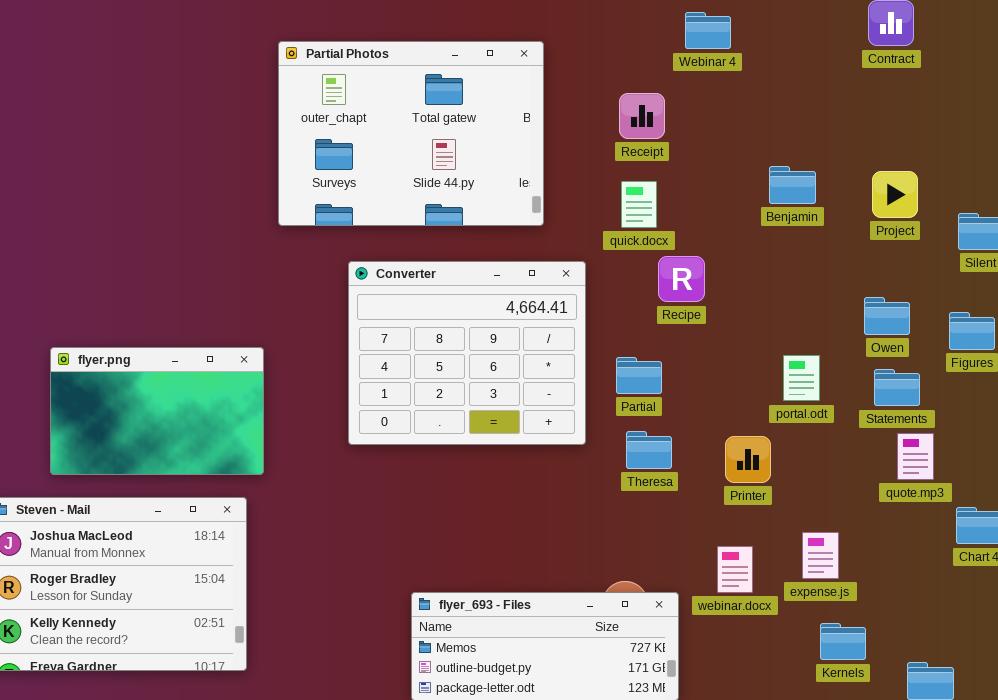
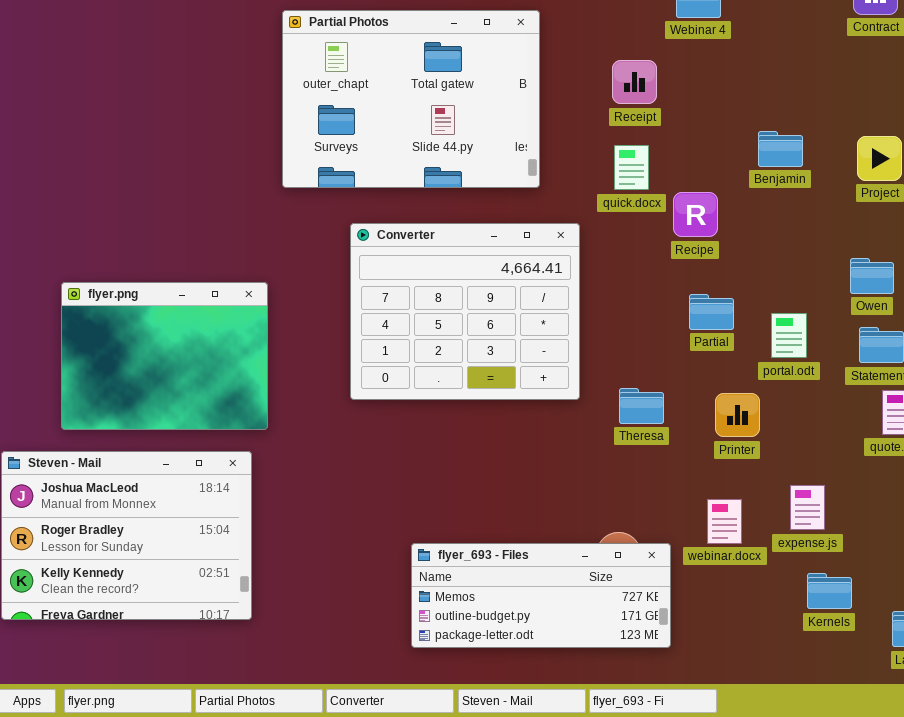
Recipe: [658,256,705,302] -> [673,192,718,237], moved
flyer.png: [50,347,264,475] -> [61,282,268,430], resized
Partial: [616,357,662,394] -> [689,294,734,330], moved

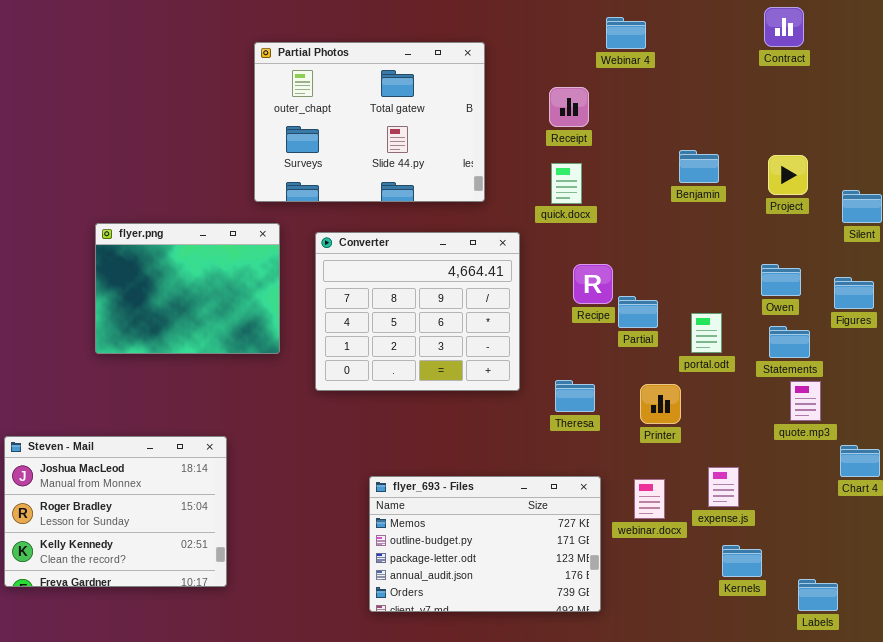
Recipe: [673,192,718,237] -> [573,264,613,304], moved
flyer.png: [61,282,268,430] -> [95,223,280,354], moved
flyer_693 - Files: [411,543,671,648] -> [369,476,601,612], resized

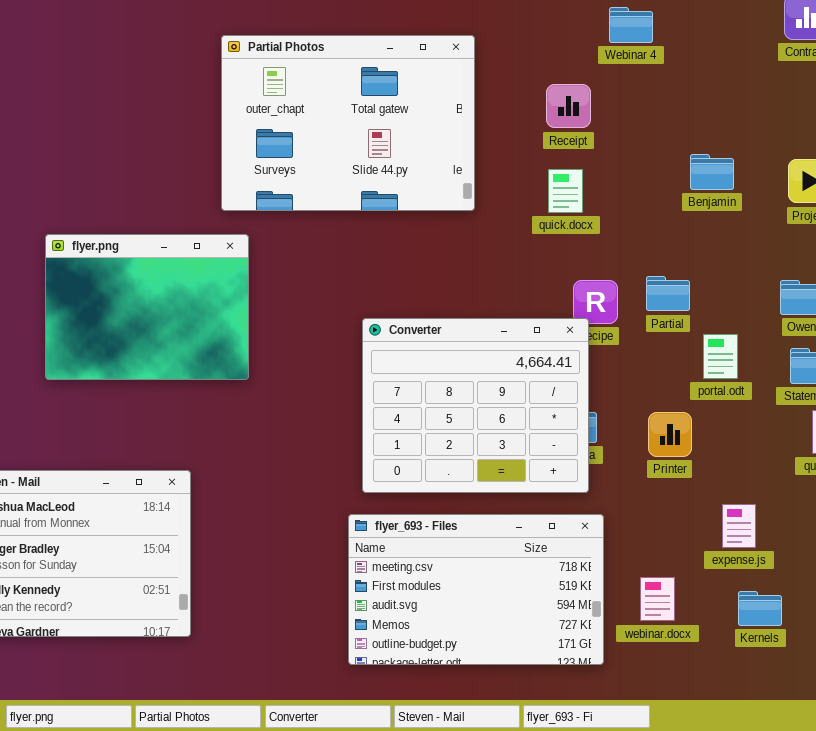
Converter: [315,232,520,391] -> [362,318,589,493], moved
Partial: [618,296,658,328] -> [646,276,690,311], moved
flyer_693 - Files: [369,476,601,612] -> [348,514,604,665], scrolled up 3 rows
webinar.docx: [634,479,665,519] -> [640,577,675,621], moved

